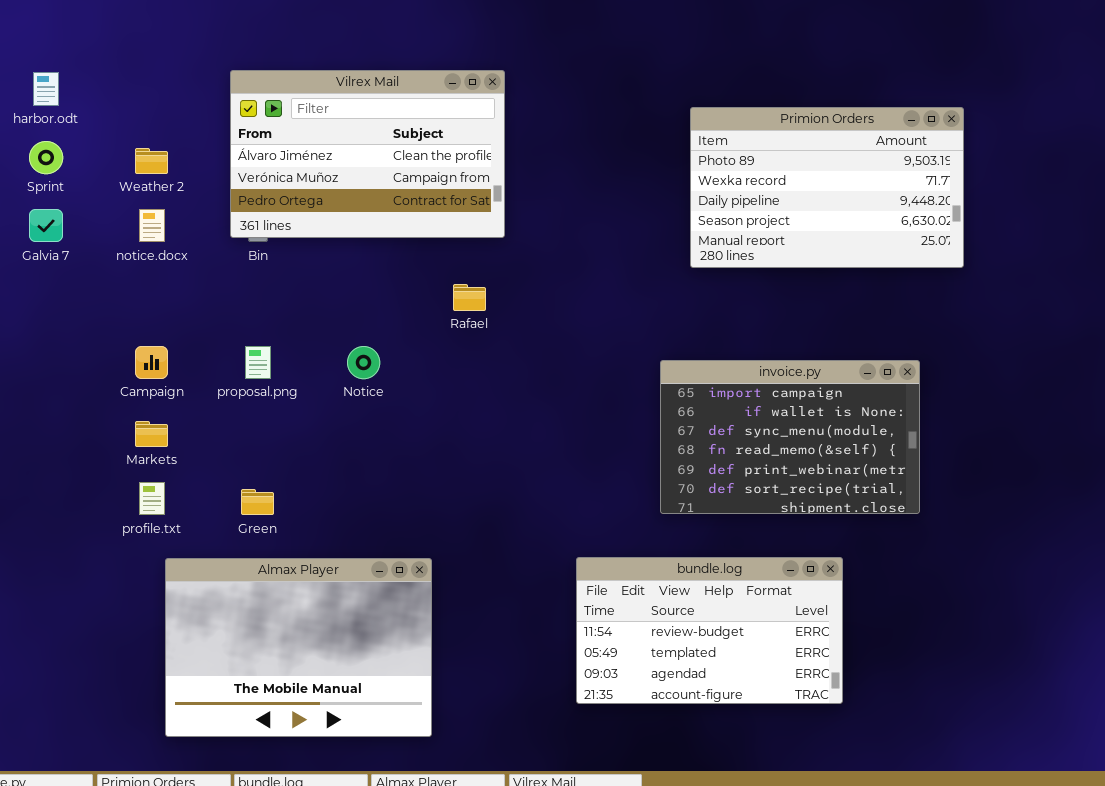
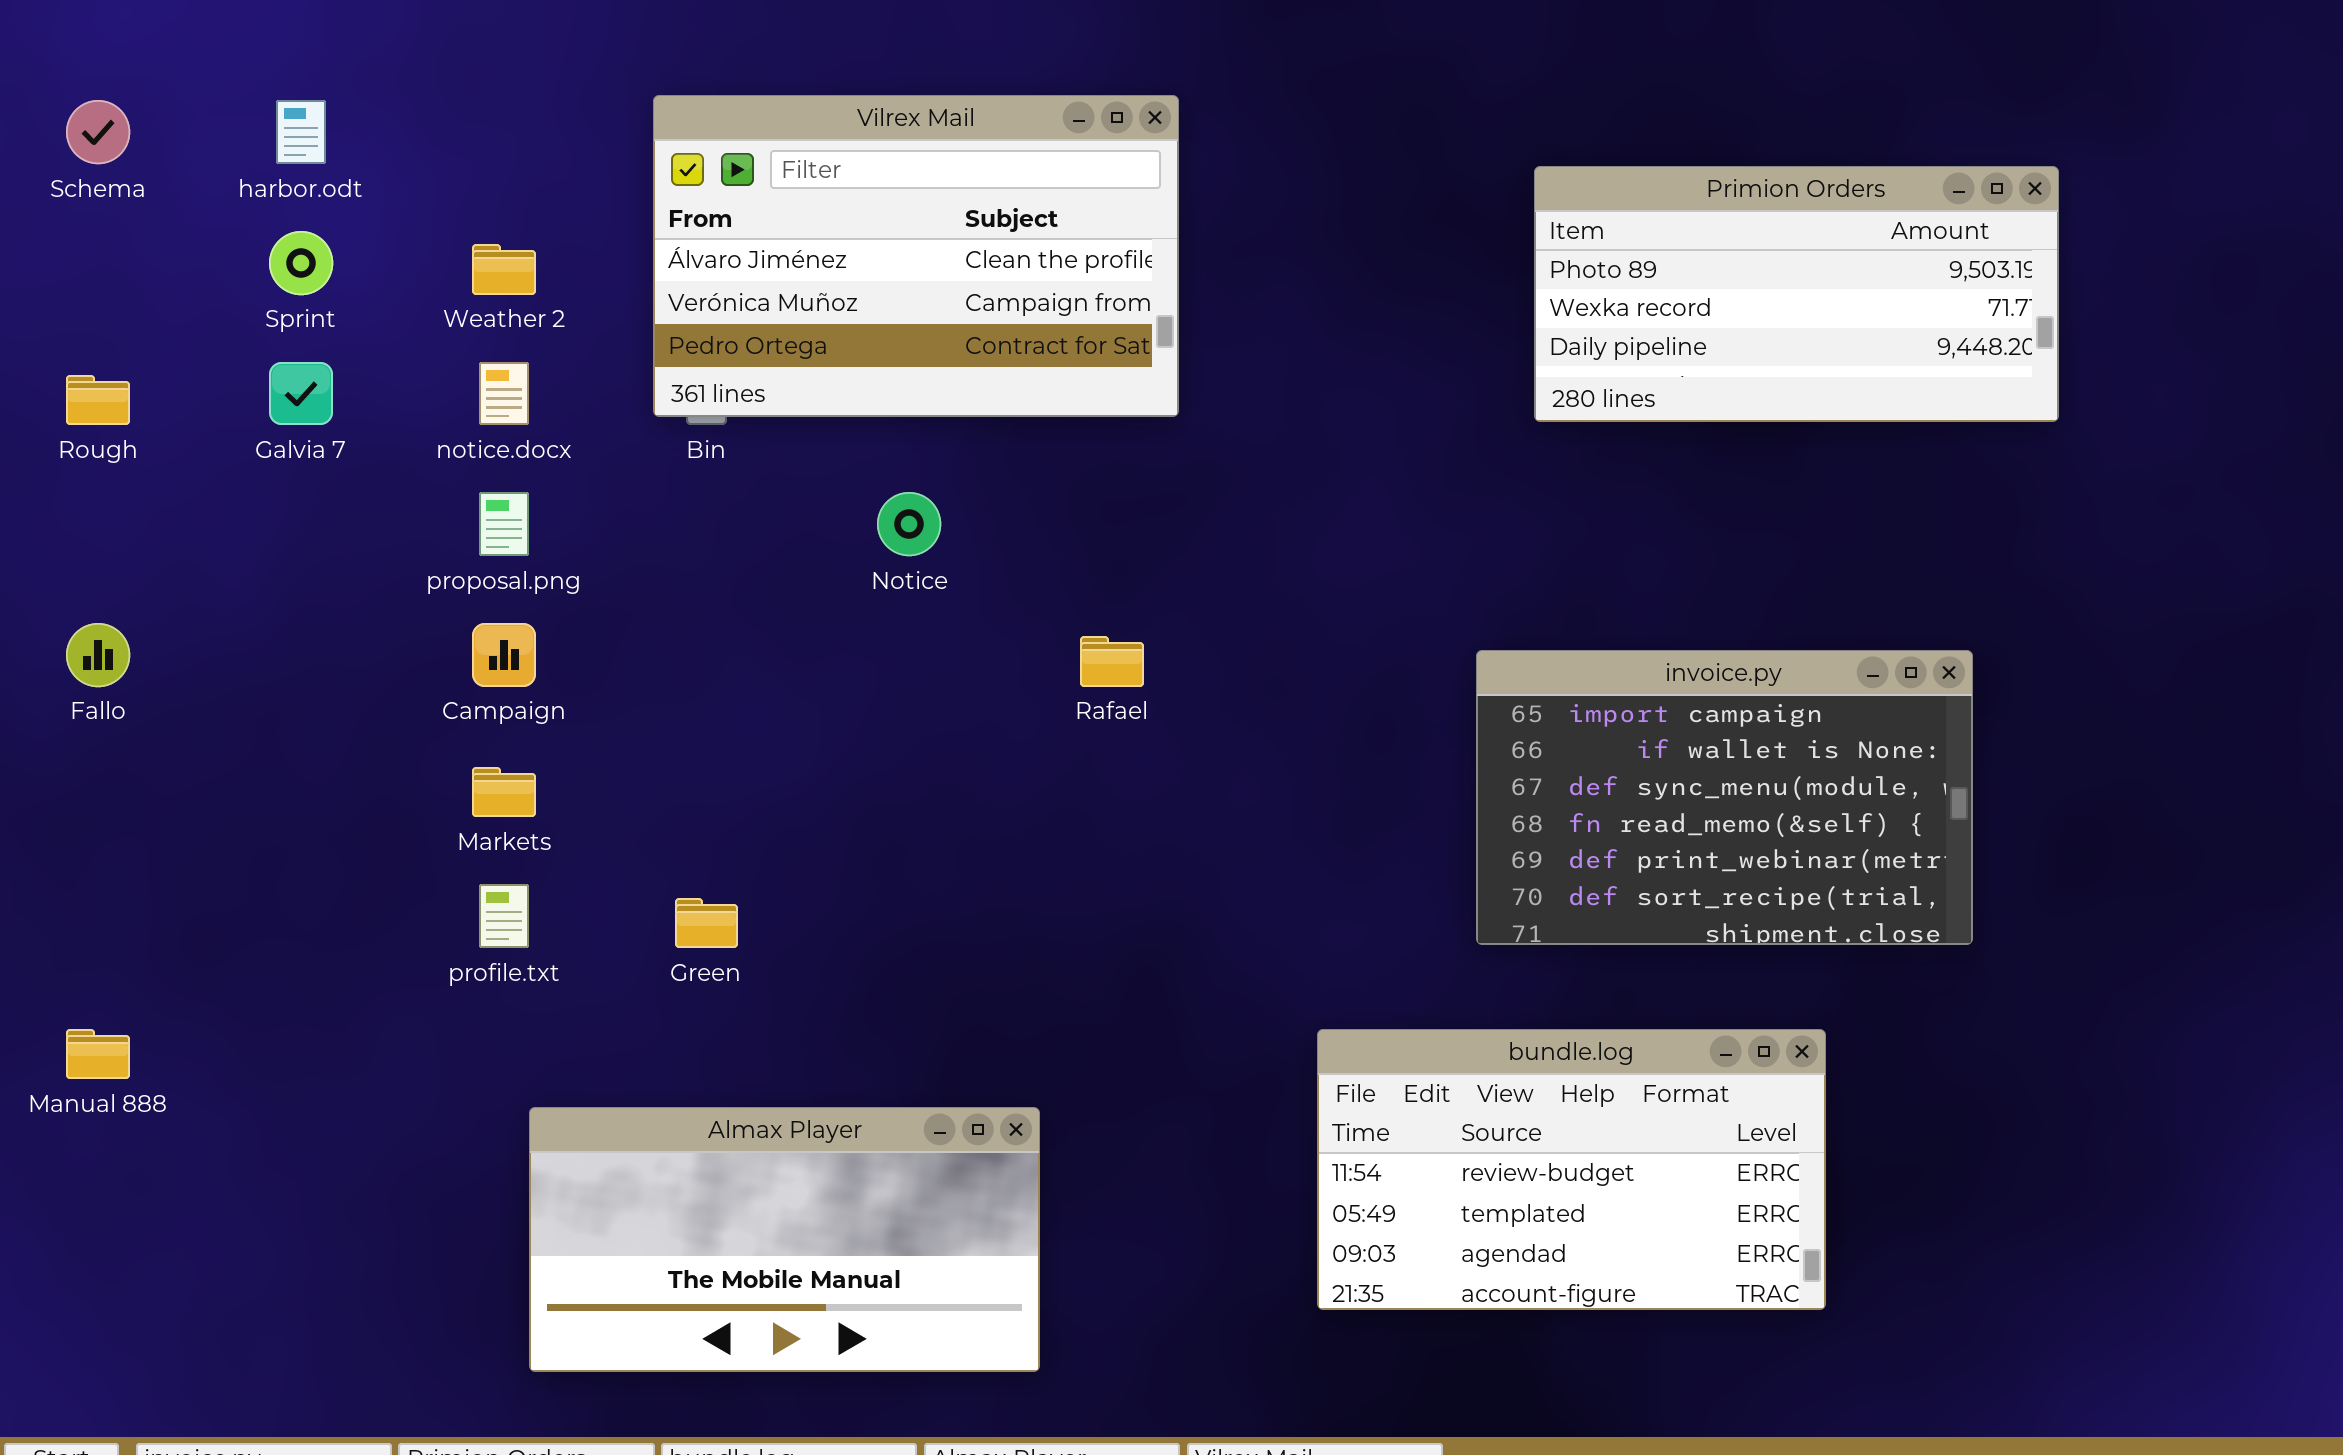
Primion Orders: [690,107,964,268] -> [1534,166,2059,422], resized
Rafael: [453,284,486,311] -> [1080,636,1144,687], moved
proposal.png: [245,346,271,379] -> [479,492,529,556], moved
Notice: [347,346,380,379] -> [877,492,941,556], moved
Almax Player: [165,558,432,737] -> [529,1107,1040,1372], resized

